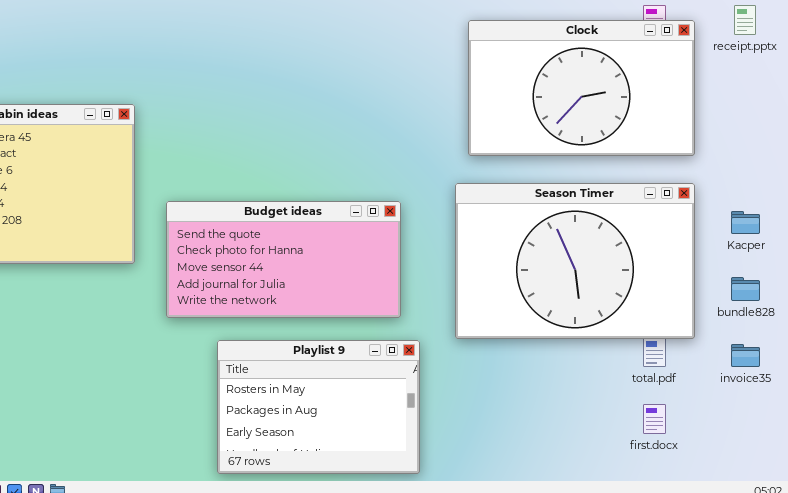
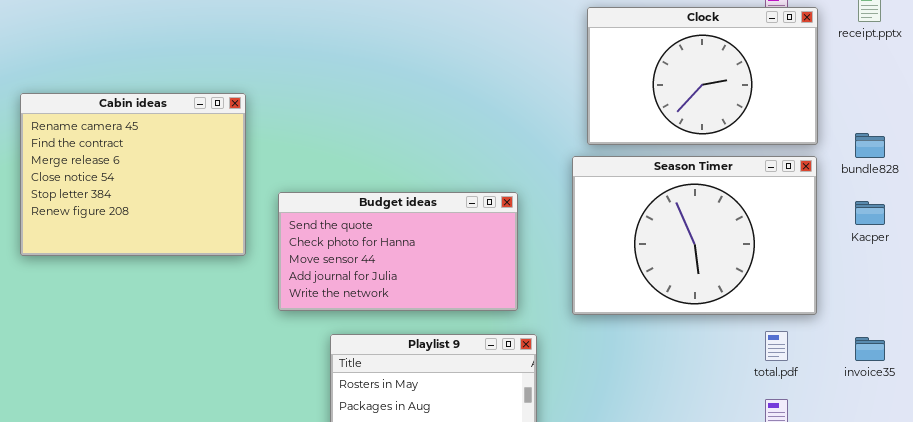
Season Timer: [455,183,695,339] -> [572,156,817,315], moved
bundle828: [731,277,760,301] -> [855,133,885,158], moved

